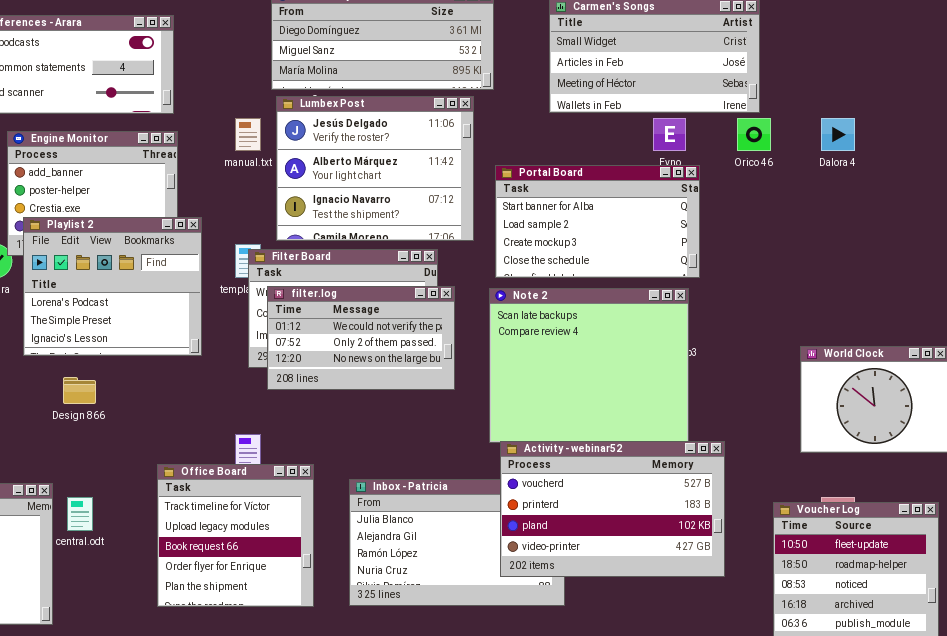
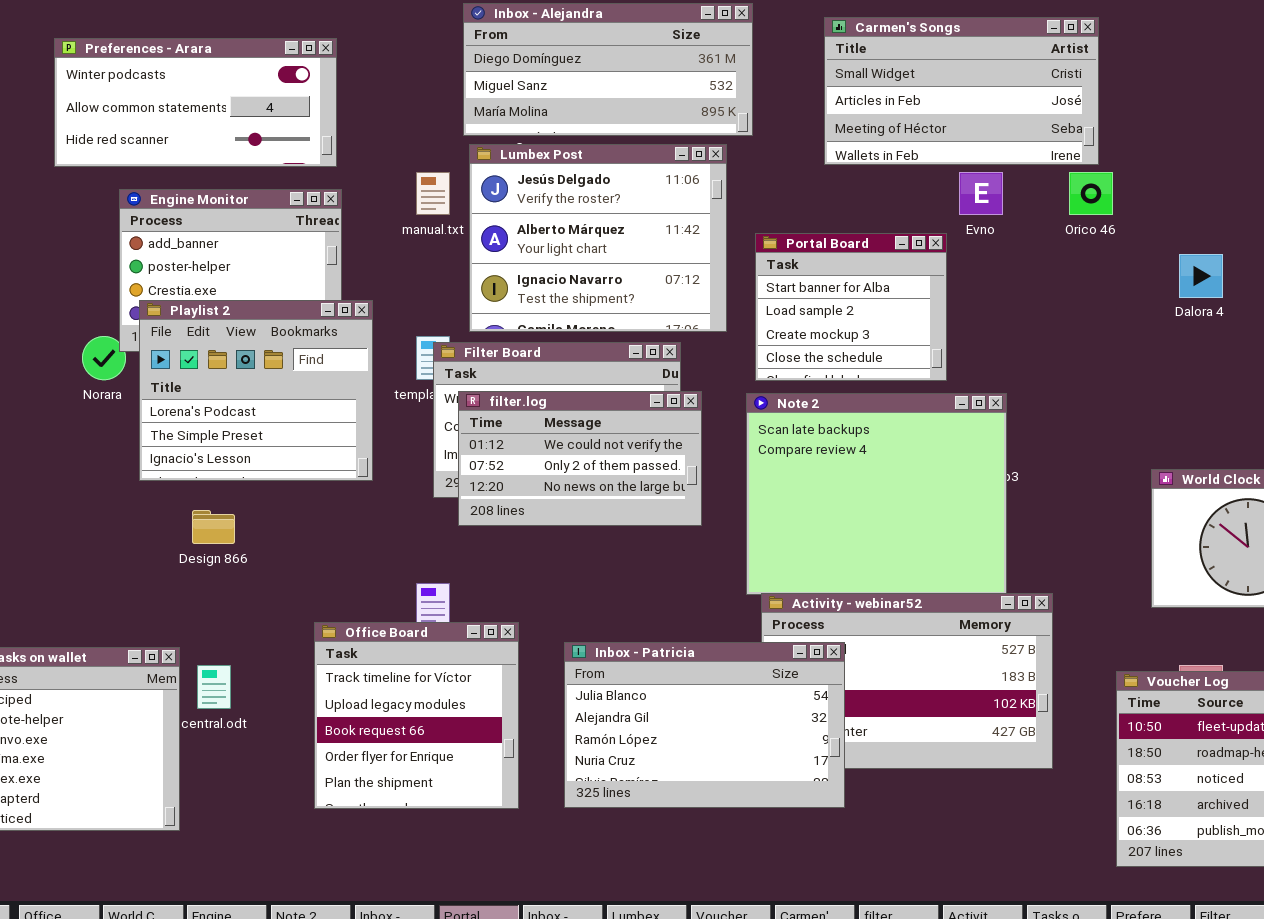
Dalora 4: [821,118,855,151] -> [1179,254,1223,298], moved
Portal Board: [495,165,700,278] -> [755,233,947,381], resized
Inbox - Patricia: [349,479,565,606] -> [564,642,845,808], raised

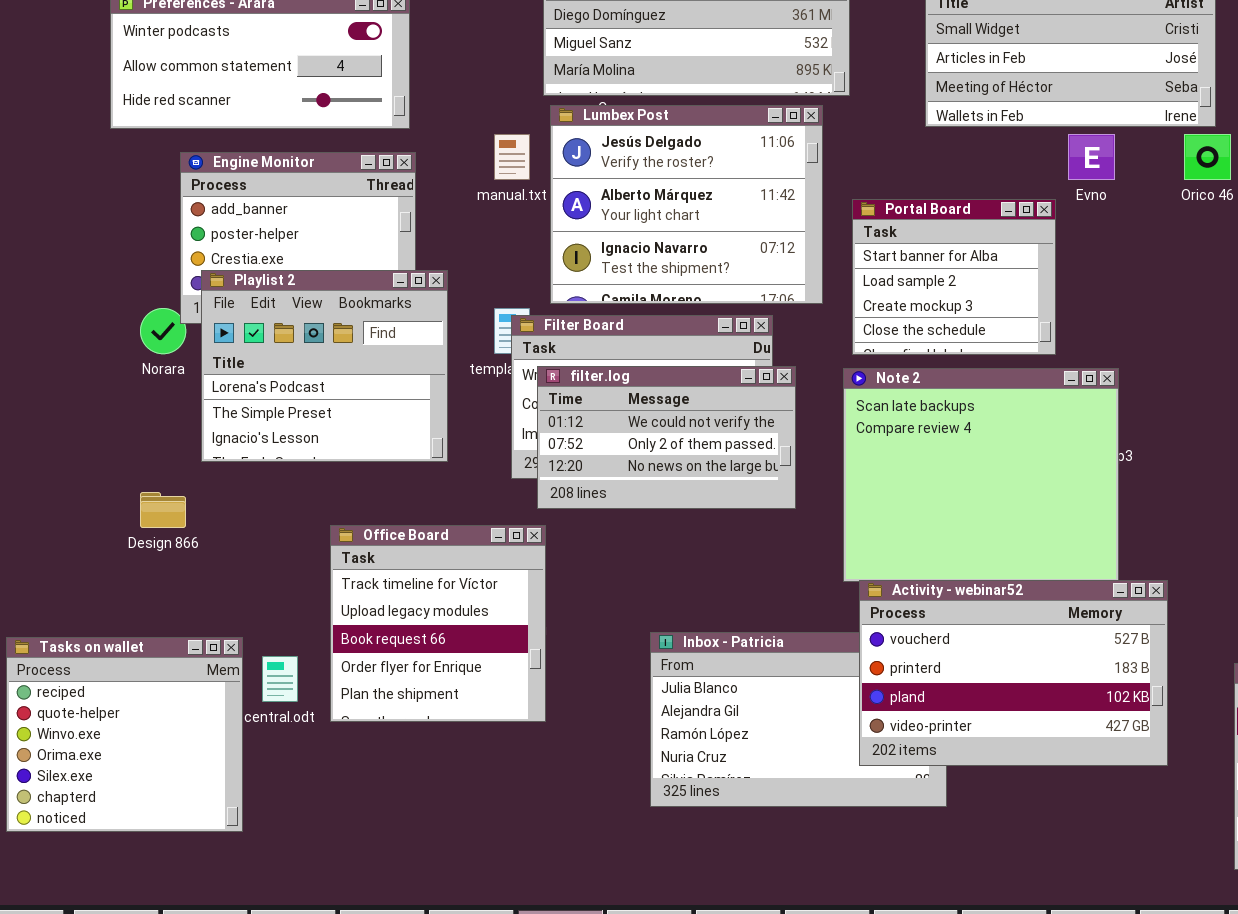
Design 866: [192,510,235,544] -> [140,492,186,528], moved
Activity - webinar52: [761,593,1053,769] -> [859,580,1168,766], raised
Office Board: [314,622,519,809] -> [330,525,546,722], moved

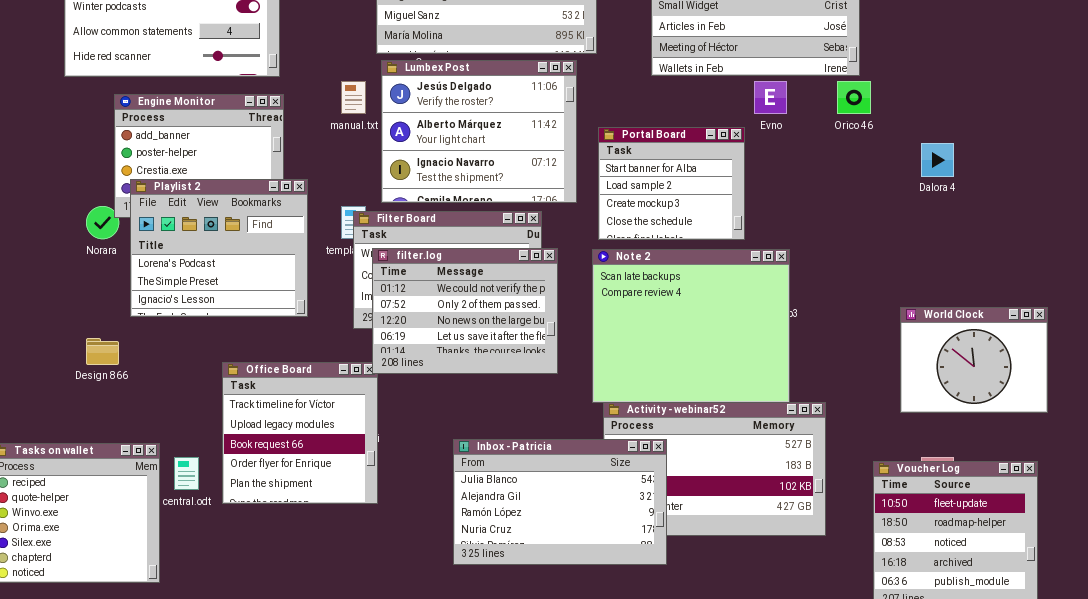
filter.log: [537,366,796,509] -> [372,248,558,374], resized
Inbox - Patricia: [650,632,947,807] -> [453,439,667,565], raised

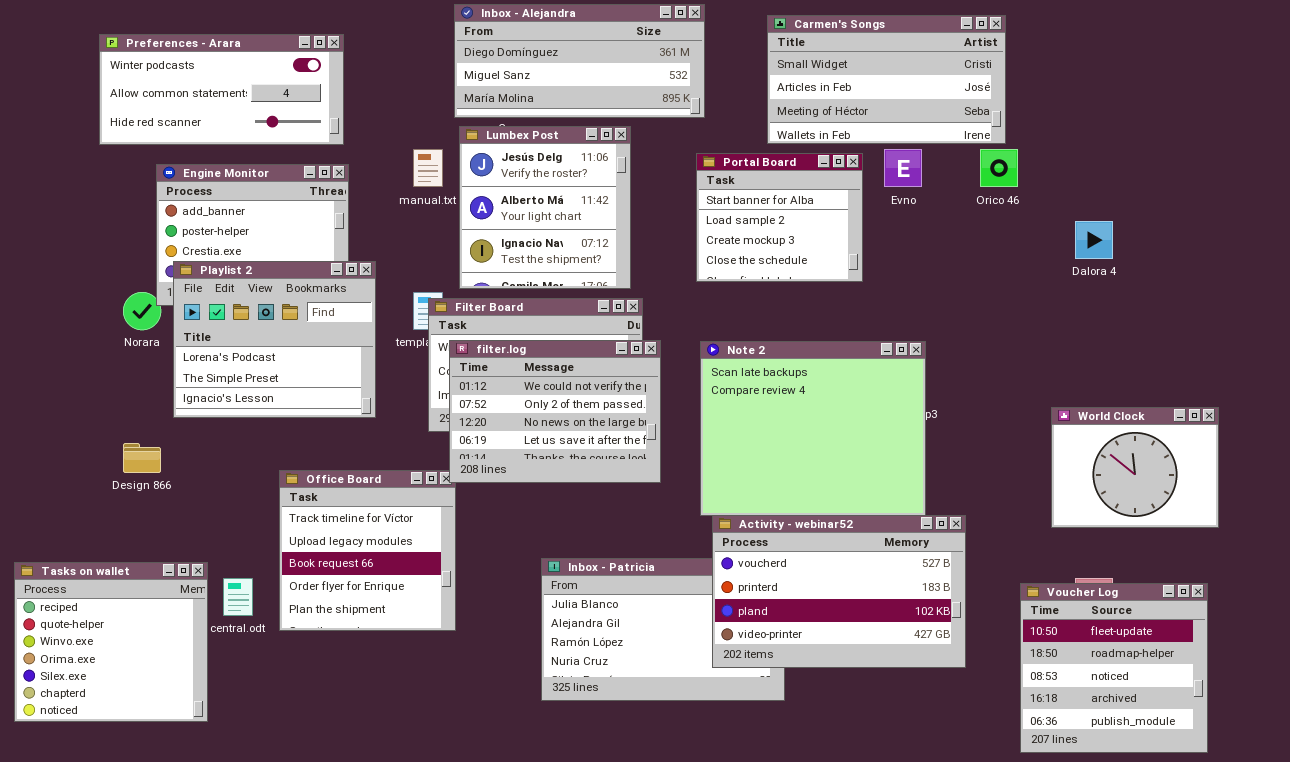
Lumbex Post: [381,60,577,203] -> [459,126,631,289], resized
Portal Board: [598,127,745,240] -> [696,153,863,282], moved
Activity - webinar52: [603,402,826,536] -> [712,515,966,668], raised

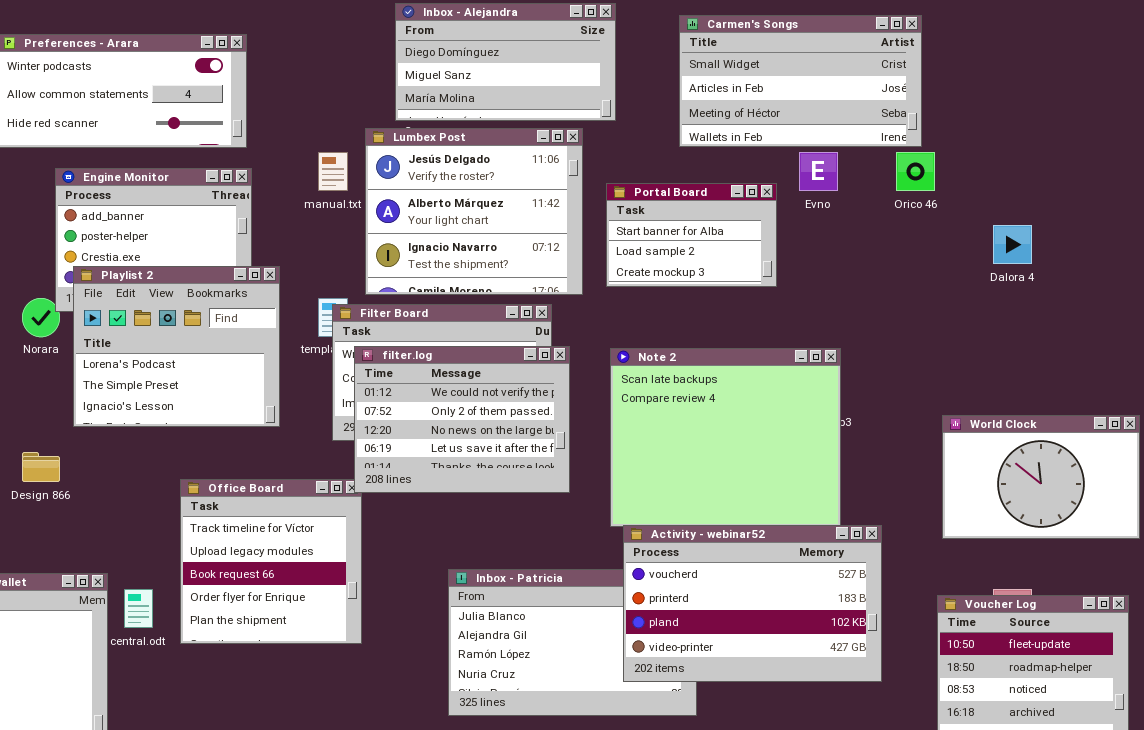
Inbox - Alejandra: [454,4,705,118] -> [395,3,616,121], resized
Lumbex Post: [459,126,631,289] -> [365,128,583,295], resized
Portal Board: [696,153,863,282] -> [606,183,777,287], resized
World Clock: [1051,407,1219,528] -> [942,415,1140,539], resized

